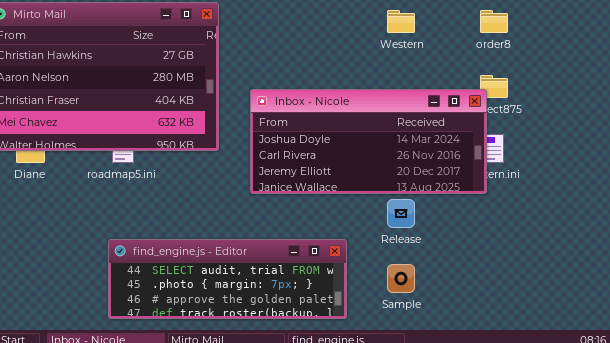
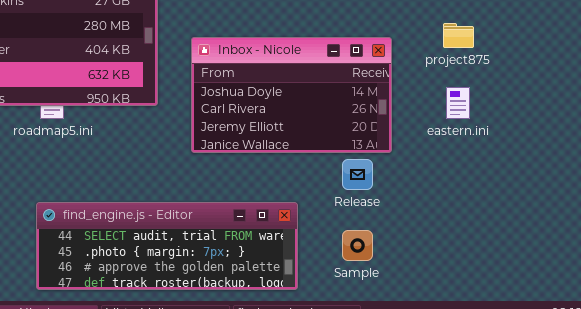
Inbox - Nicole: [250,89,487,194] -> [191,37,392,153], resized

